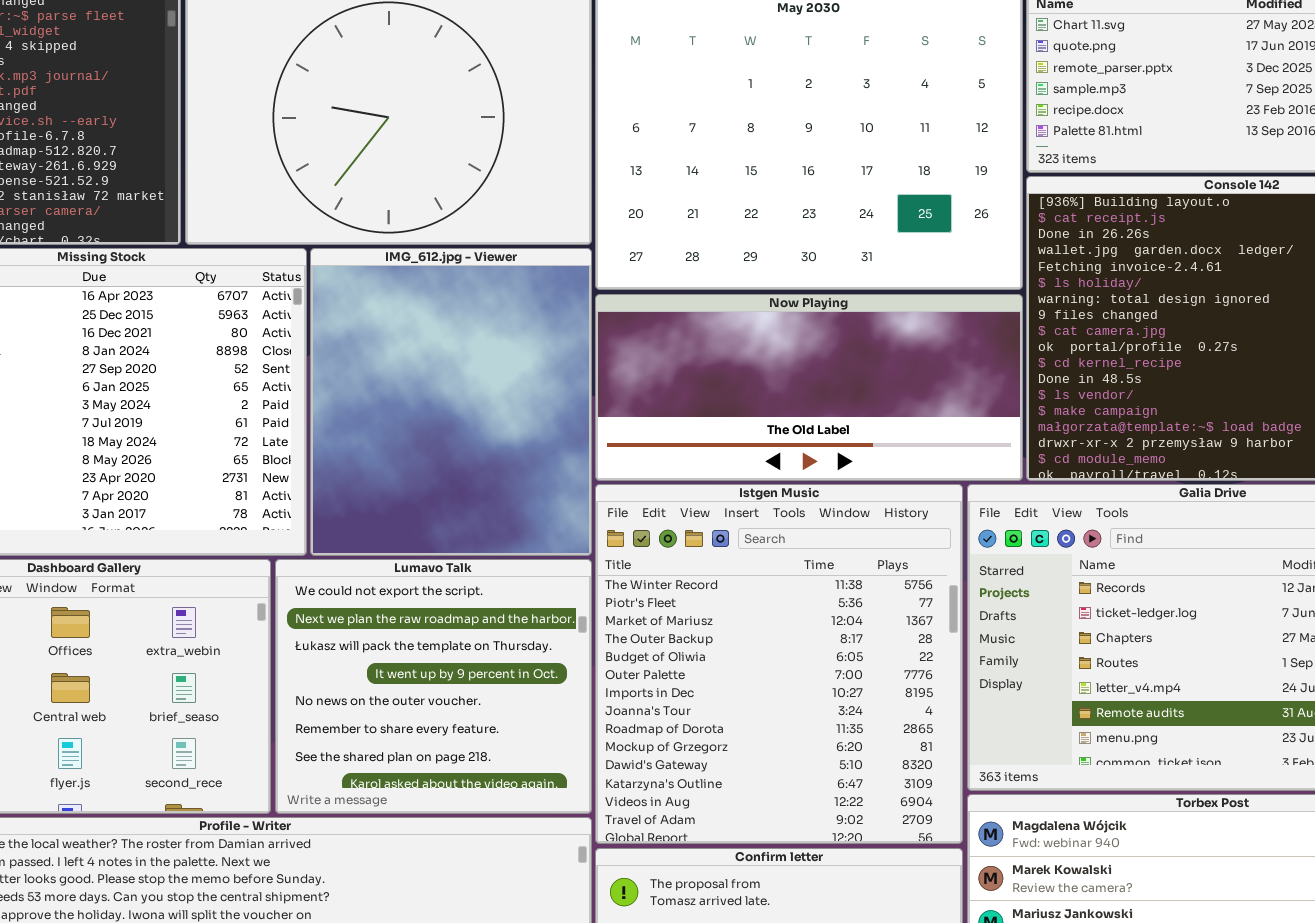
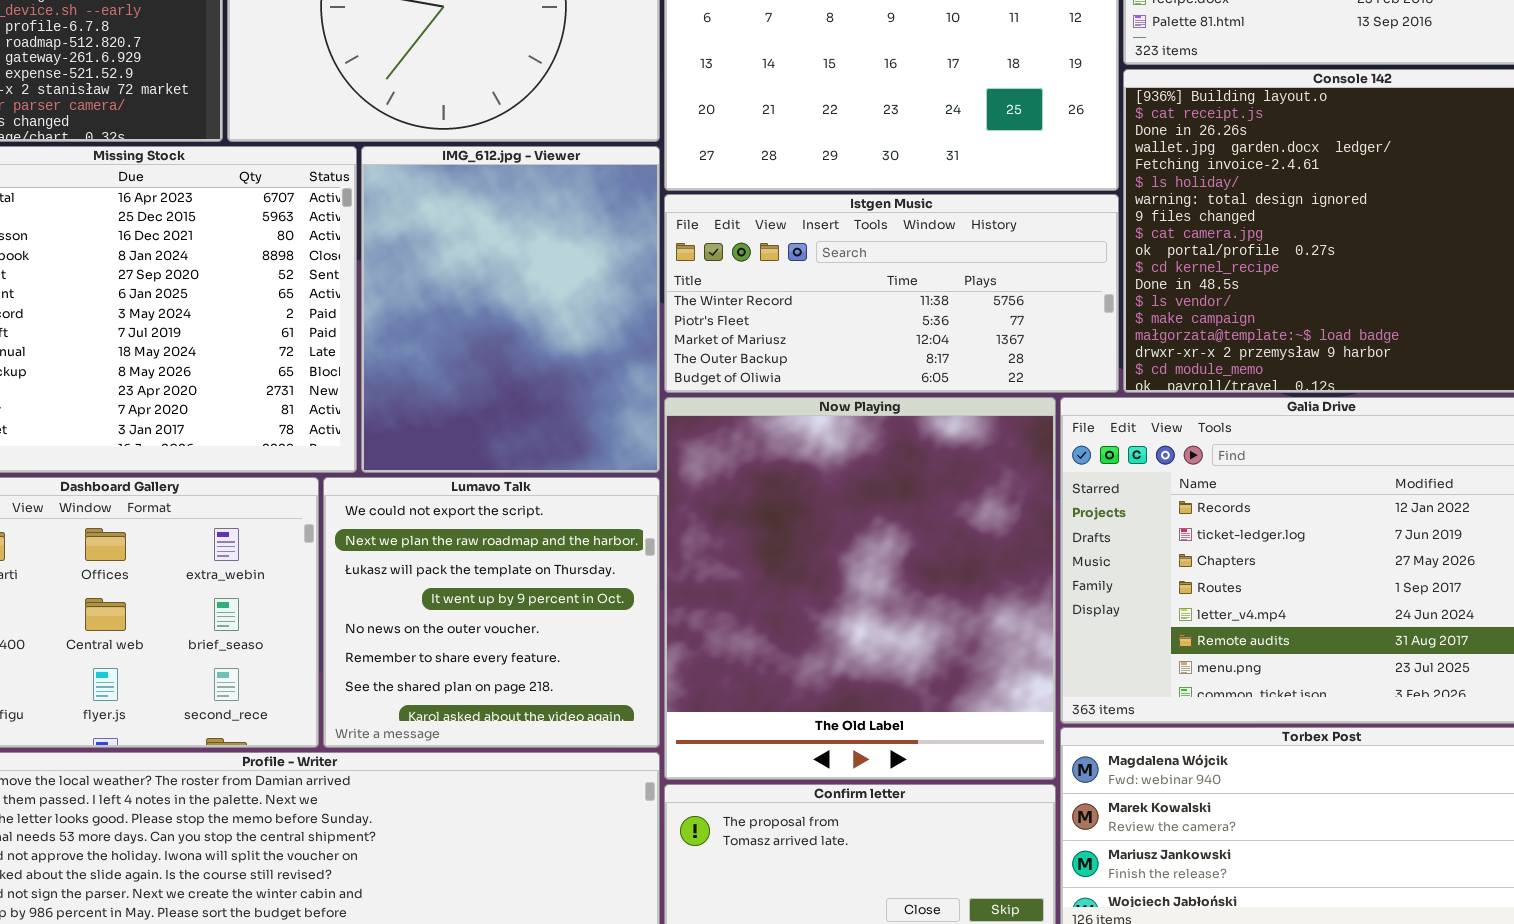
Now Playing: [595,294,1023,481] -> [664,397,1056,780], moved, resized
Istgen Music: [595,484,963,844] -> [664,194,1119,393], moved, resized

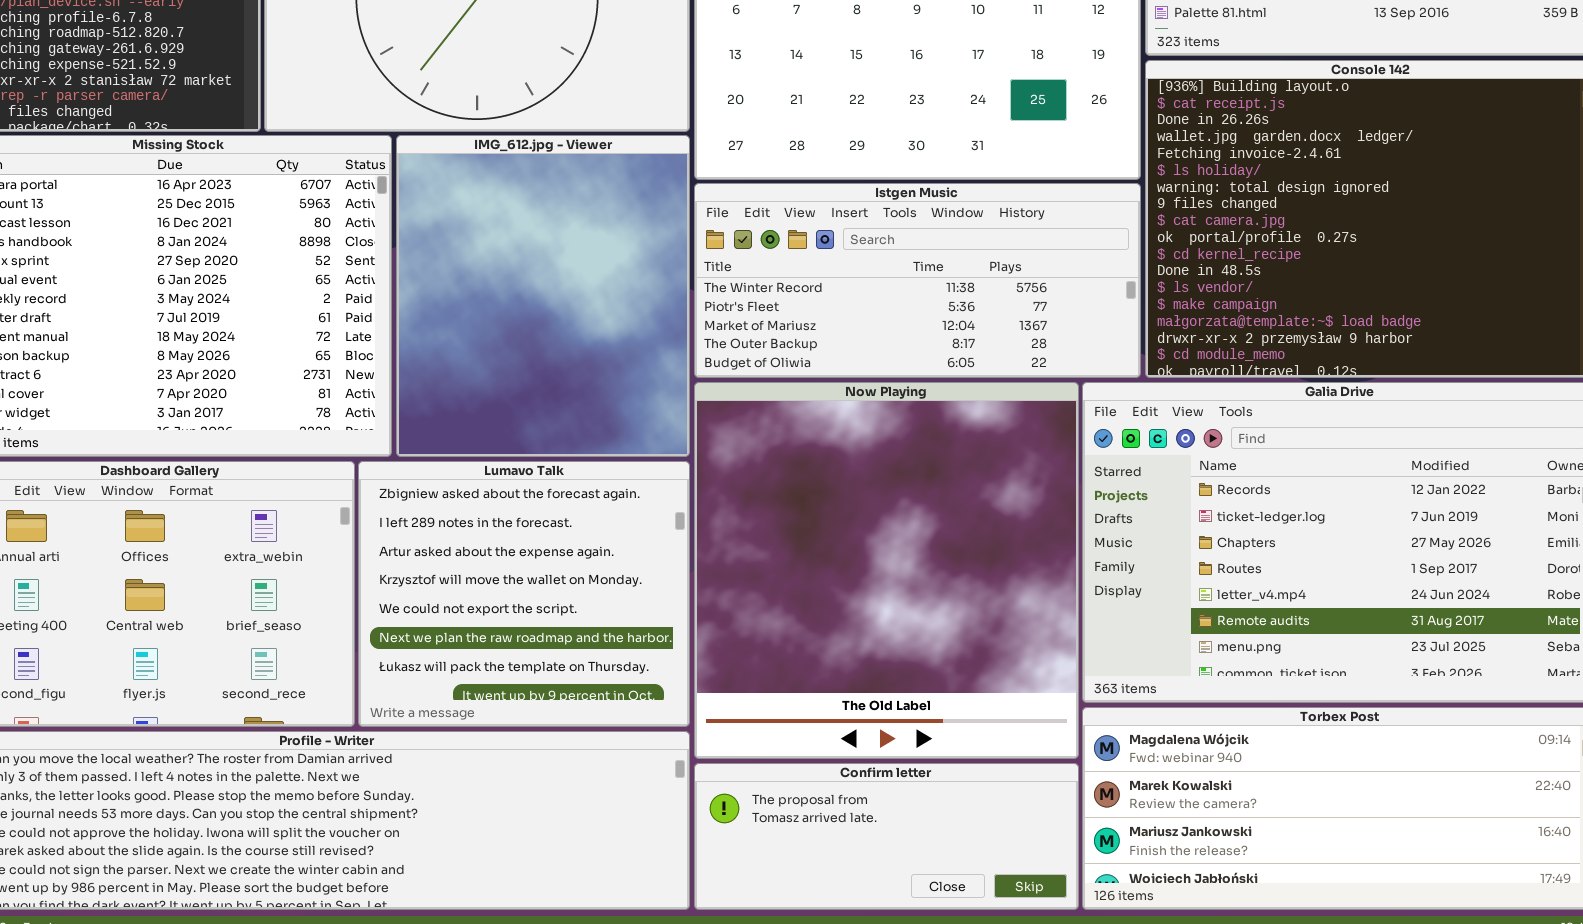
Lumavo Talk: [323,477,660,748] -> [358,461,690,727], scrolled up 4 rows

